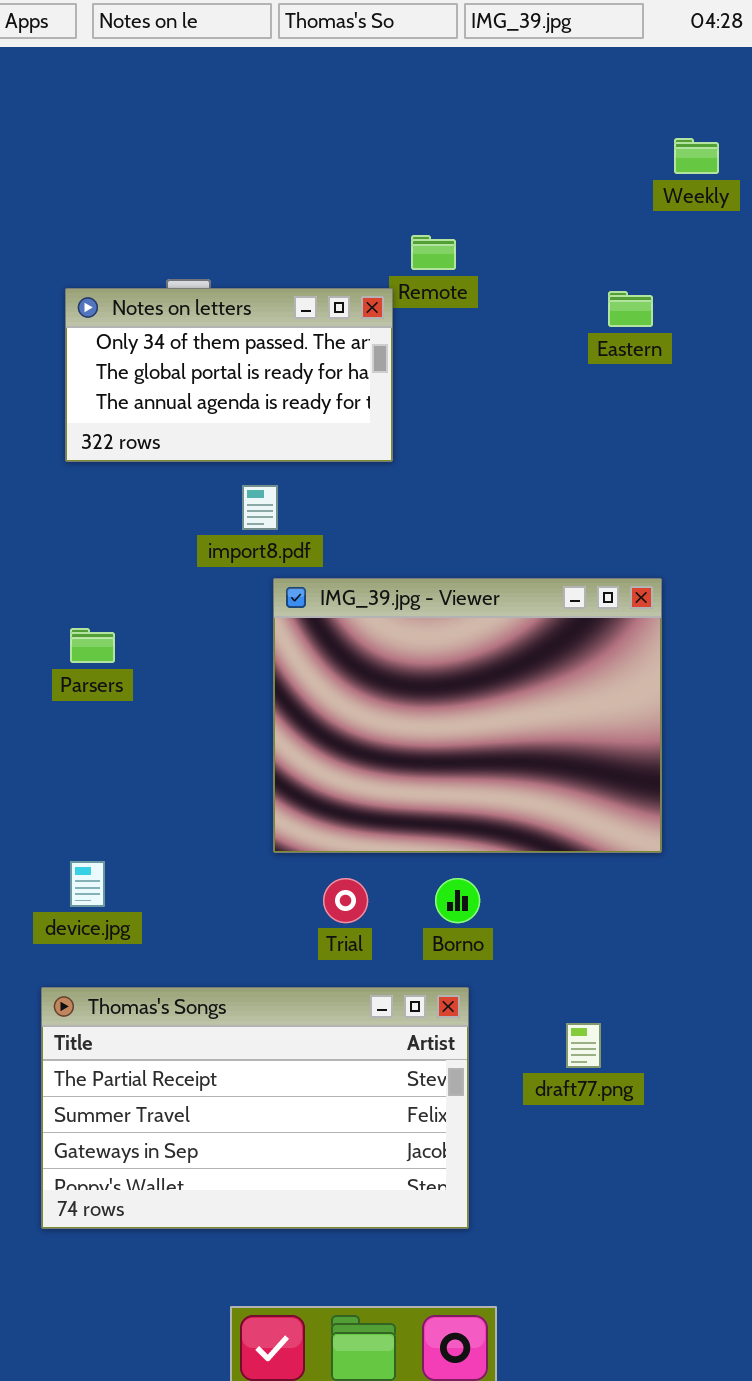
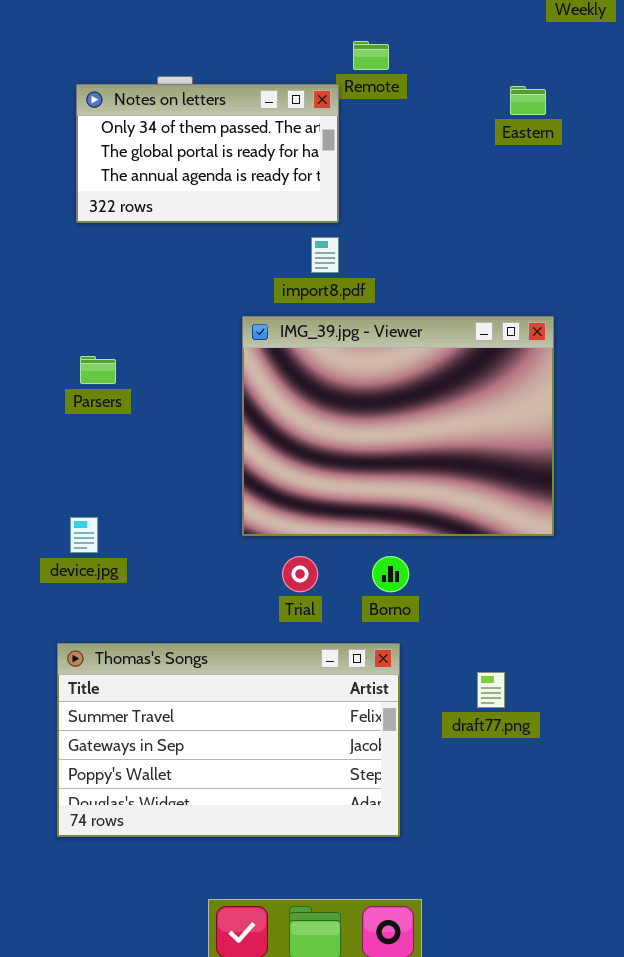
import8.pdf: [242,485,278,530] -> [311,237,339,273], moved
device.jpg: [70,861,105,907] -> [70,517,98,553], moved
Thomas's Songs: [41,987,469,1229] -> [57,643,400,837], scrolled down 1 row

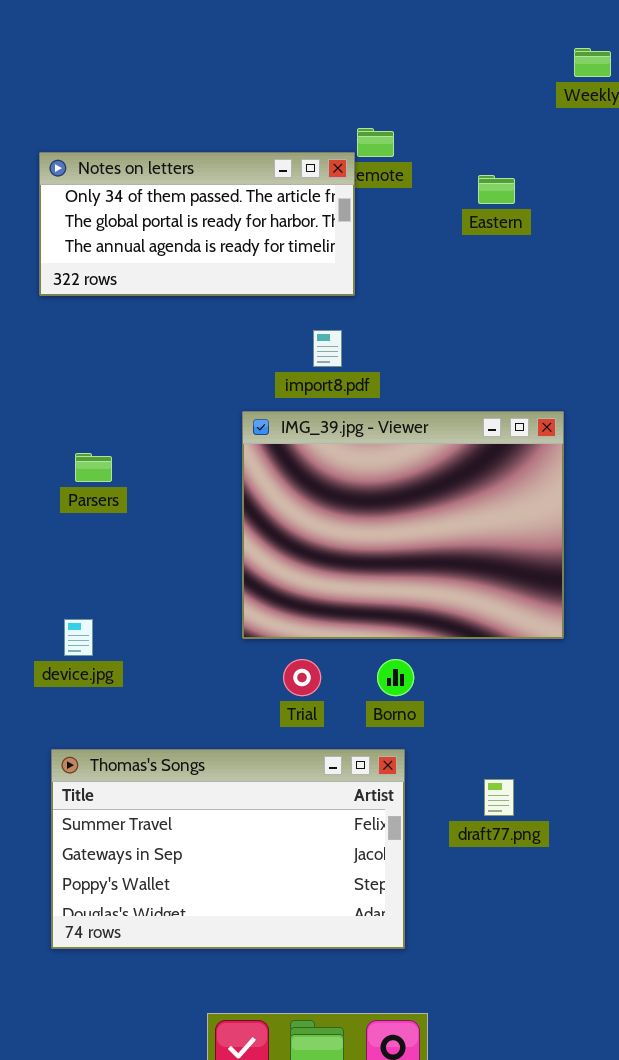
Notes on letters: [76,84,339,223] -> [39,152,355,296], moved, resized
Eastern: [510,86,546,115] -> [478,175,515,204], moved

